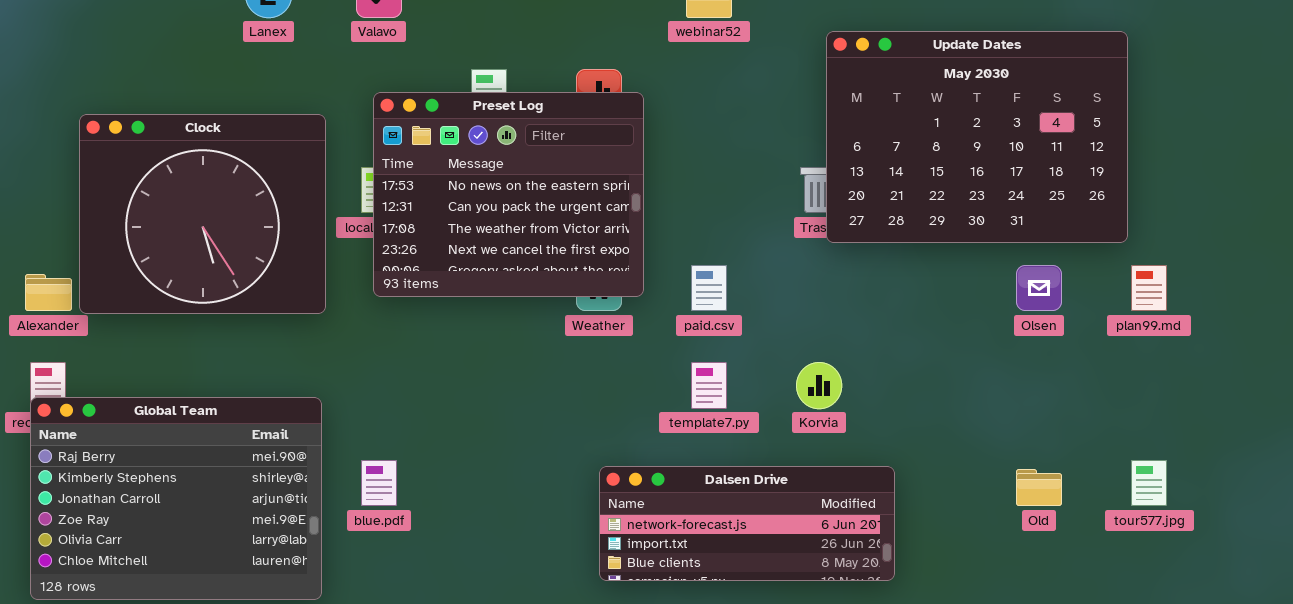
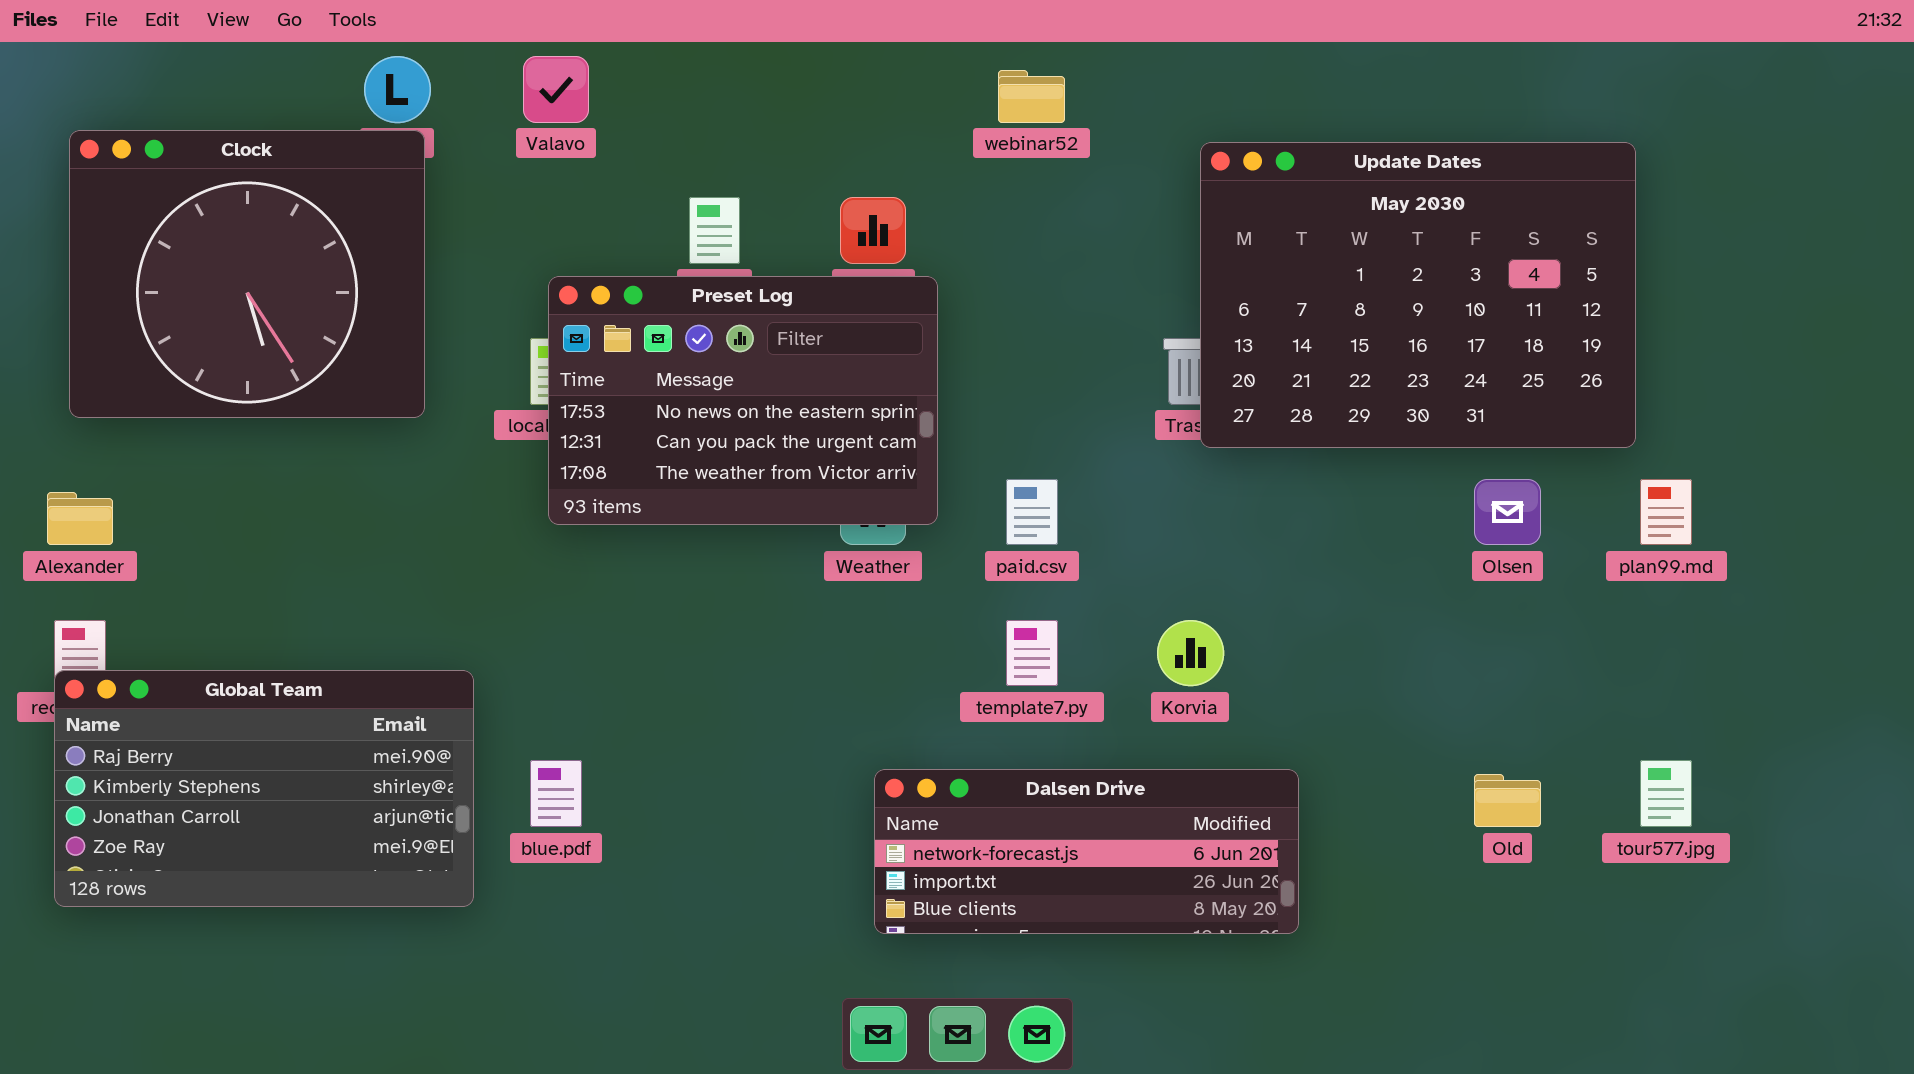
Preset Log: [373,92,644,297] -> [548,276,938,525], resized
Clock: [79,114,326,314] -> [69,130,425,418], moved
Global Team: [30,397,322,600] -> [54,670,474,907], resized

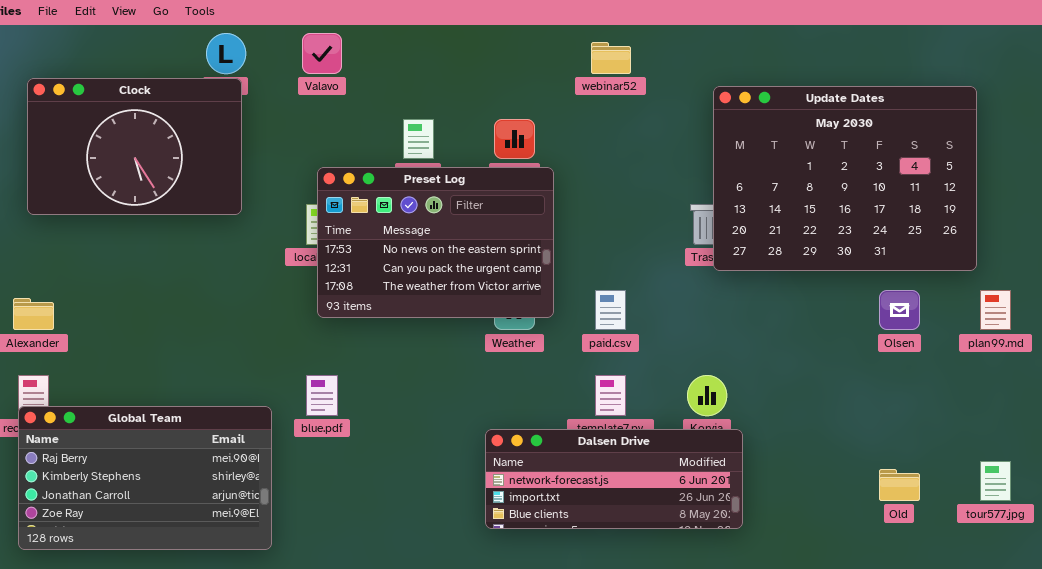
Clock: [69,130,425,418] -> [27,78,242,215], resized
blue.pdf: [530,760,582,827] -> [306,375,338,416], moved
Dalsen Drive: [874,769,1299,934] -> [485,429,743,529], moved

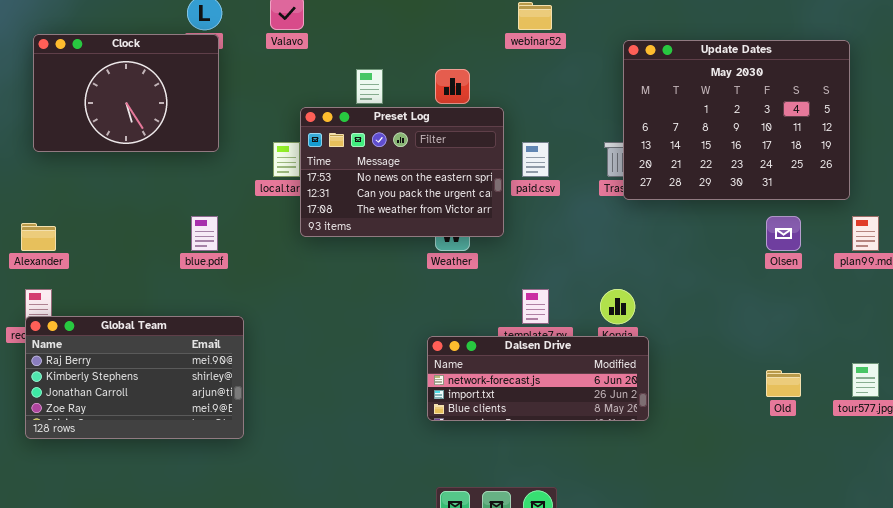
Preset Log: [317,167,554,318] -> [300,107,504,237], moved
paid.csv: [595,290,626,330] -> [522,142,549,177], moved
blue.pdf: [306,375,338,416] -> [191,216,218,251], moved

